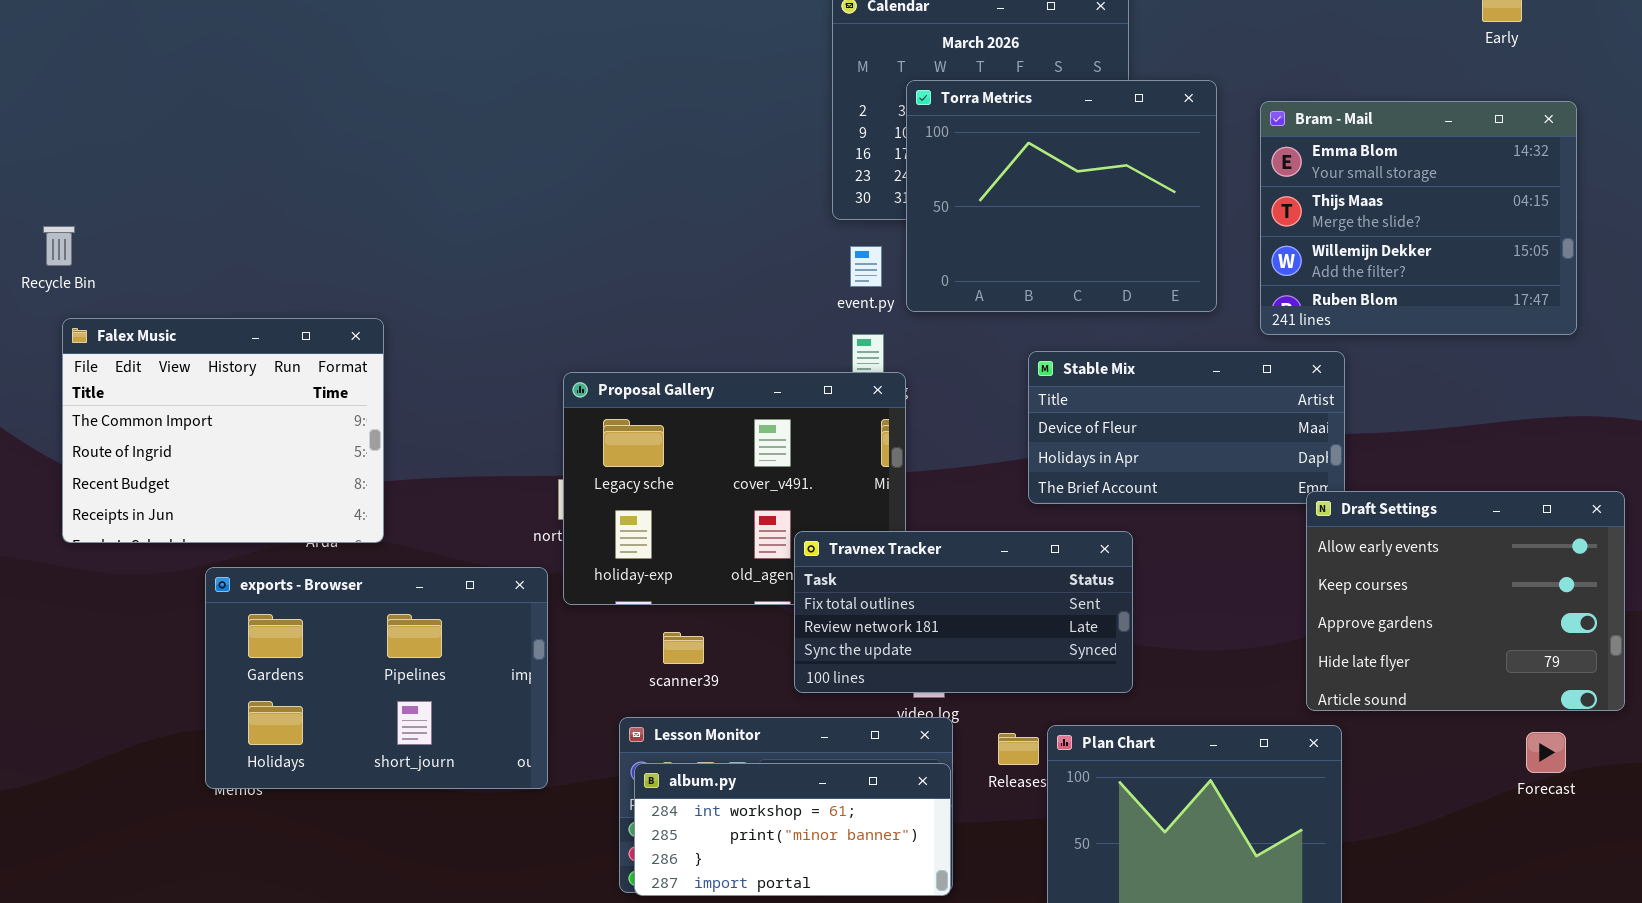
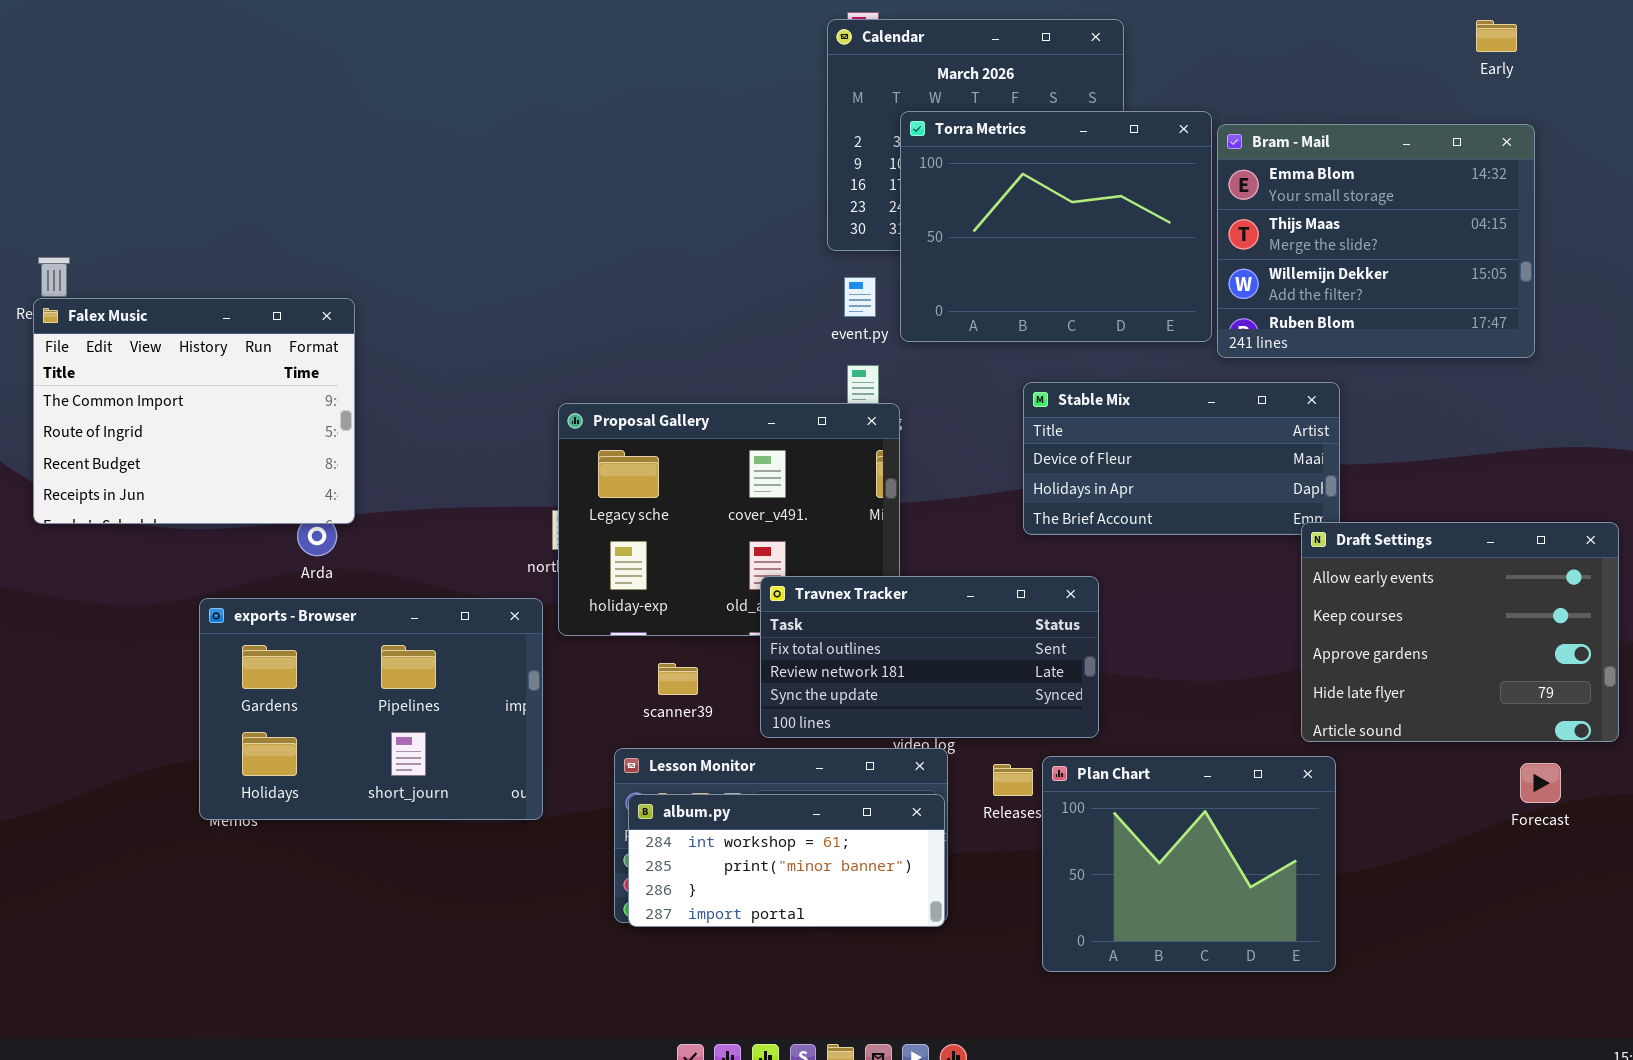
Bram - Mail: [1260,101,1577,335] -> [1217,124,1535,358], moved
Falex Music: [62,318,384,543] -> [33,298,355,524], moved
Travnex Tracker: [794,531,1133,693] -> [760,576,1099,738], moved

